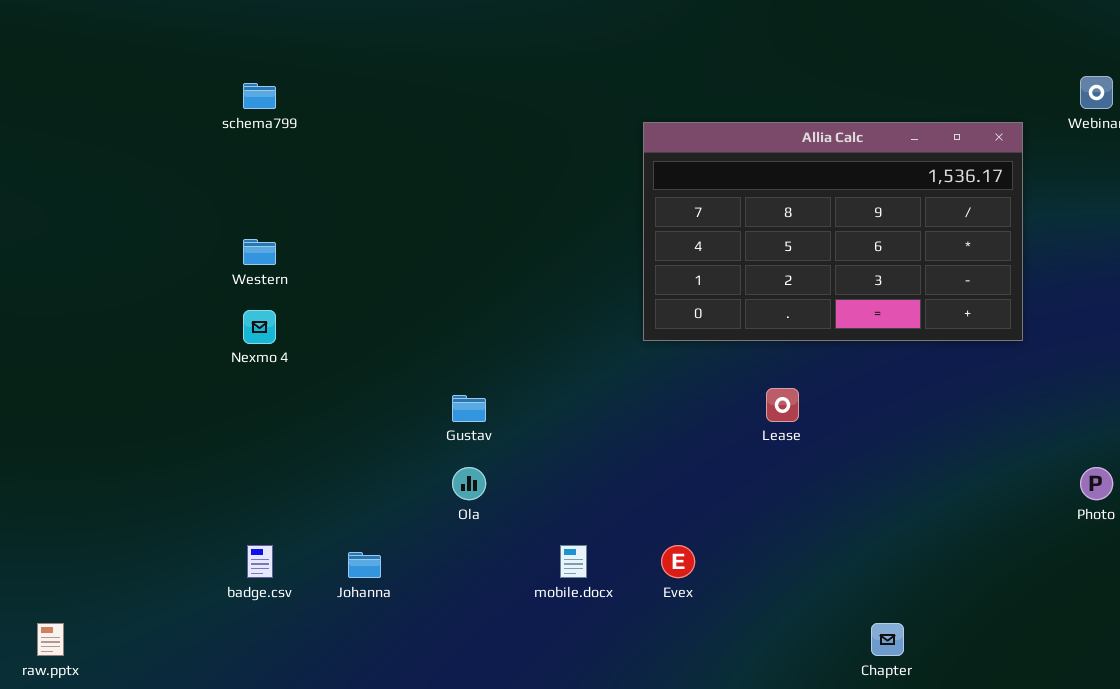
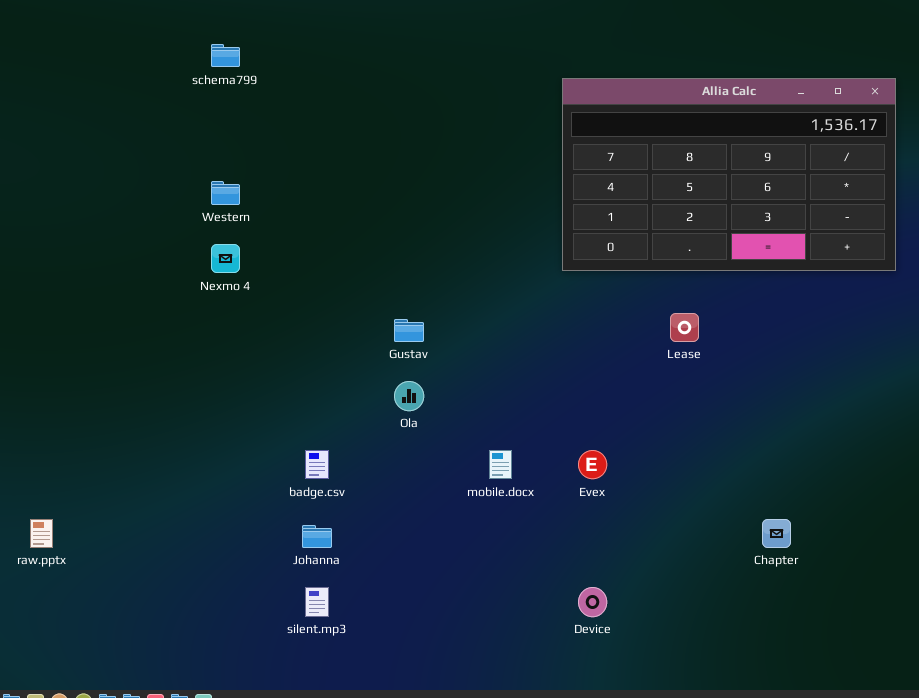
badge.csv: [247,545,273,578] -> [305,450,329,479], moved
Johanna: [348,552,381,578] -> [302,525,332,548], moved

